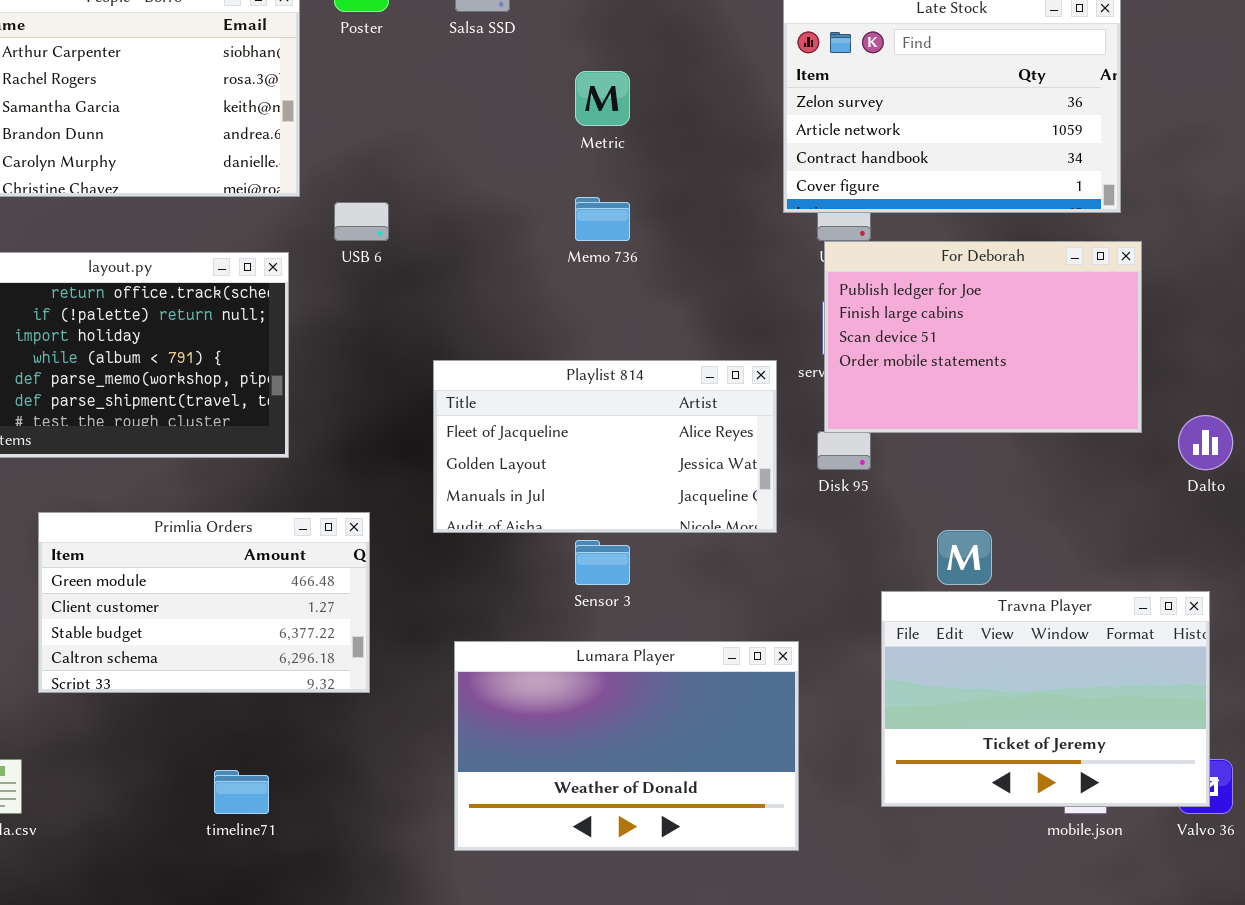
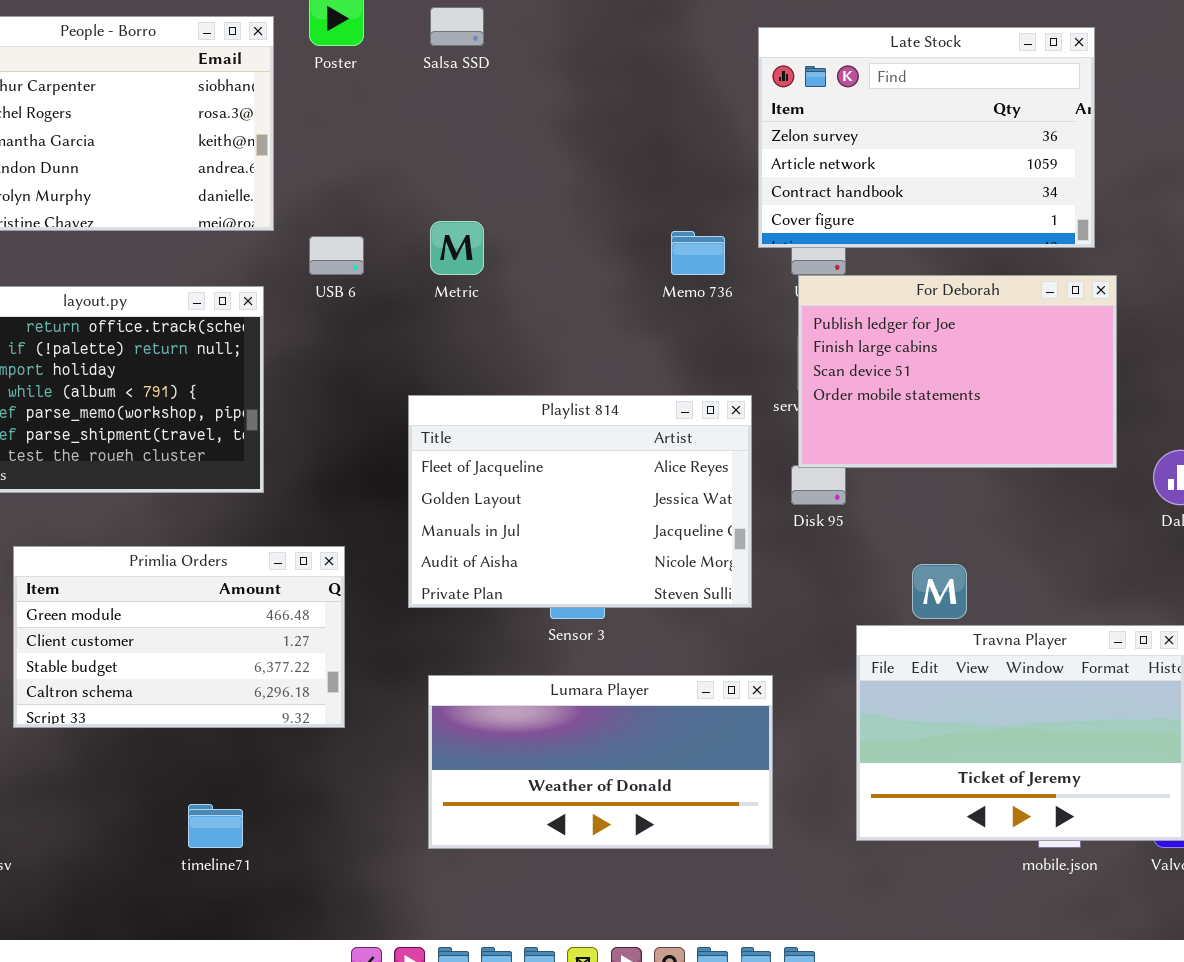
Metric: [575,71,630,126] -> [430,221,484,275], moved
Memo 736: [575,197,630,241] -> [671,231,725,275], moved
Playlist 814: [433,360,777,533] -> [408,395,752,608], resized
Lumara Player: [454,641,799,851] -> [428,675,773,849], resized

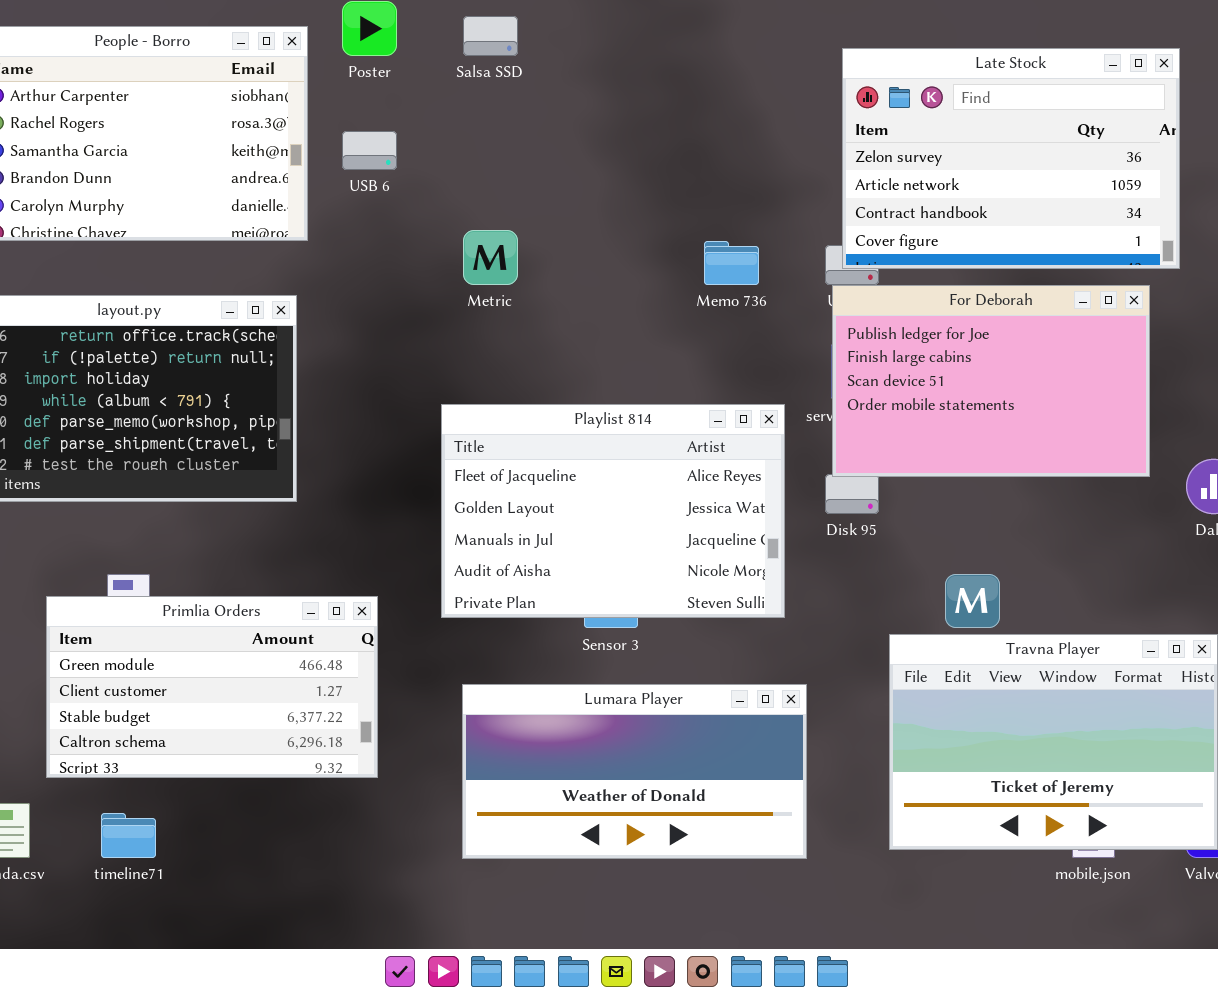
Late Stock: [758,27,1095,248] -> [842,48,1180,269], moved
USB 6: [309,236,364,275] -> [342,131,397,170], moved
Primlia Orders: [13,546,345,728] -> [46,596,378,778], moved
timeline71: [188,804,243,848] -> [101,813,156,858], moved

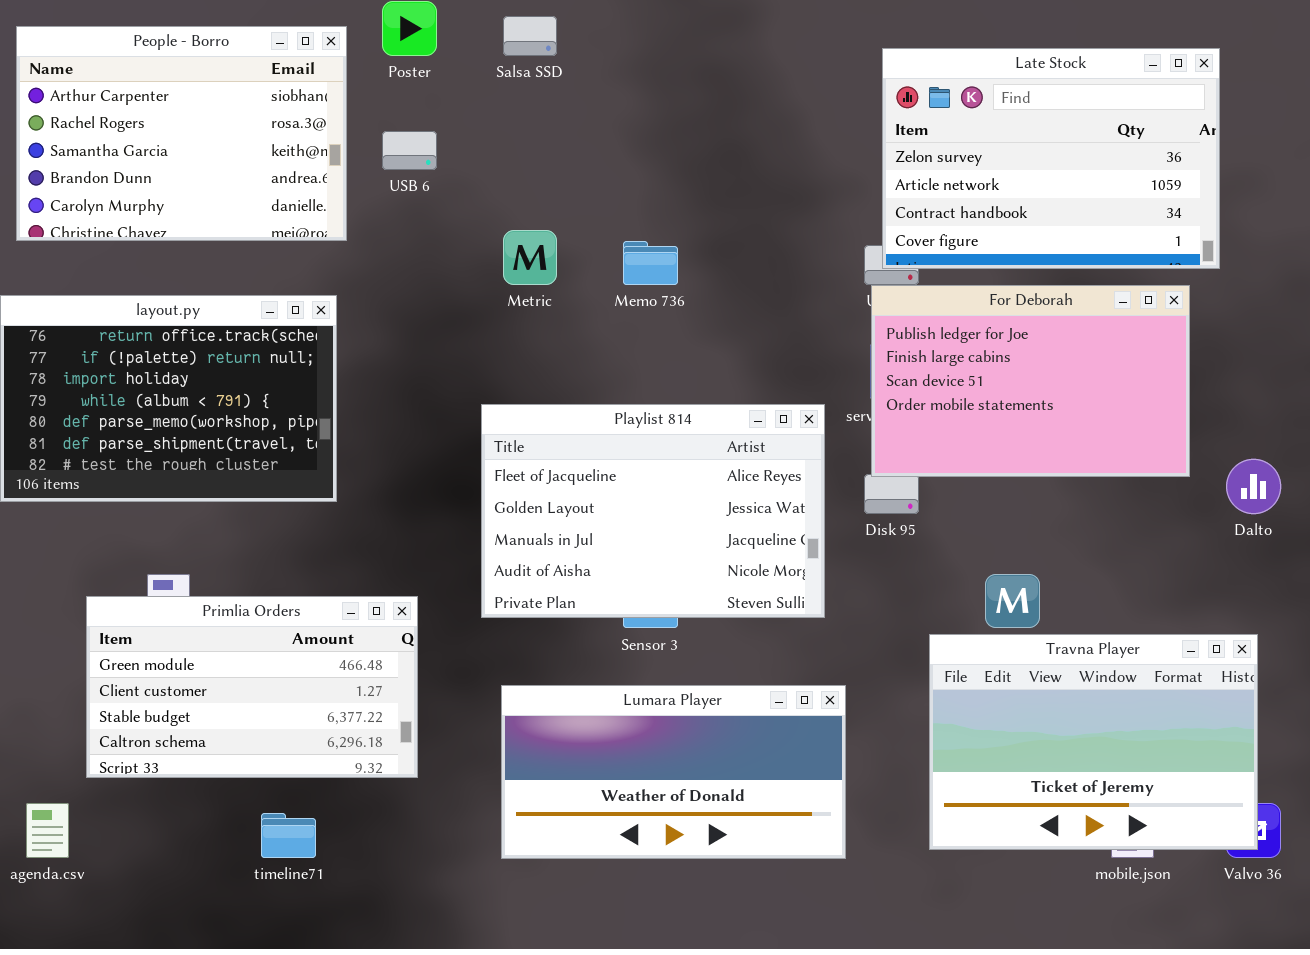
Memo 736: [704,241,759,285] -> [623,241,678,285], moved
timeline71: [101,813,156,858] -> [261,813,316,858], moved

